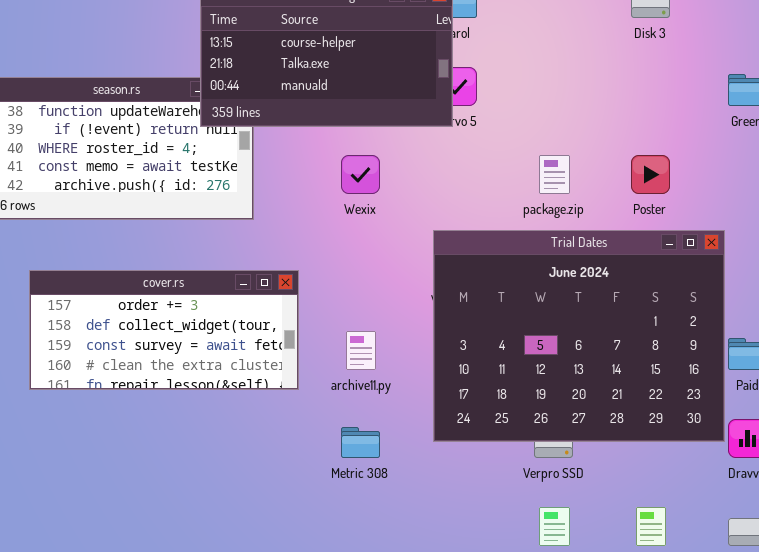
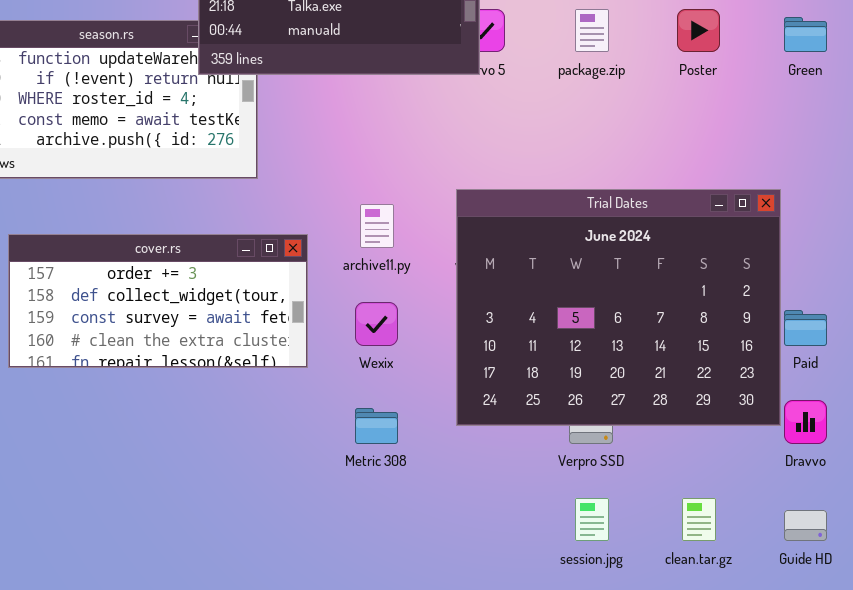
Wexix: [341,155,380,194] -> [355,302,398,346], moved
package.zip: [539,155,570,194] -> [575,9,609,52], moved
Poster: [631,155,670,194] -> [677,9,720,52], moved
archive11.py: [346,331,376,370] -> [360,204,394,248], moved

